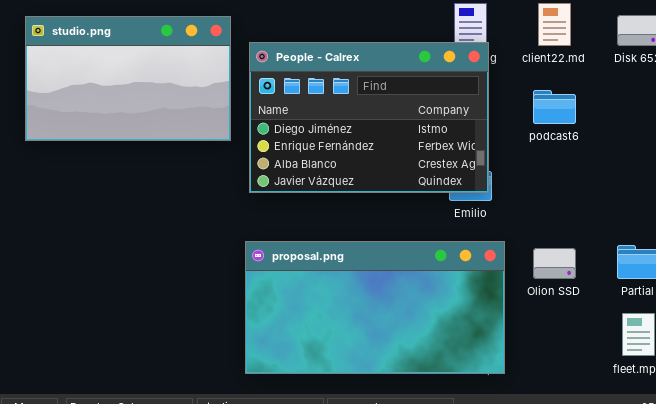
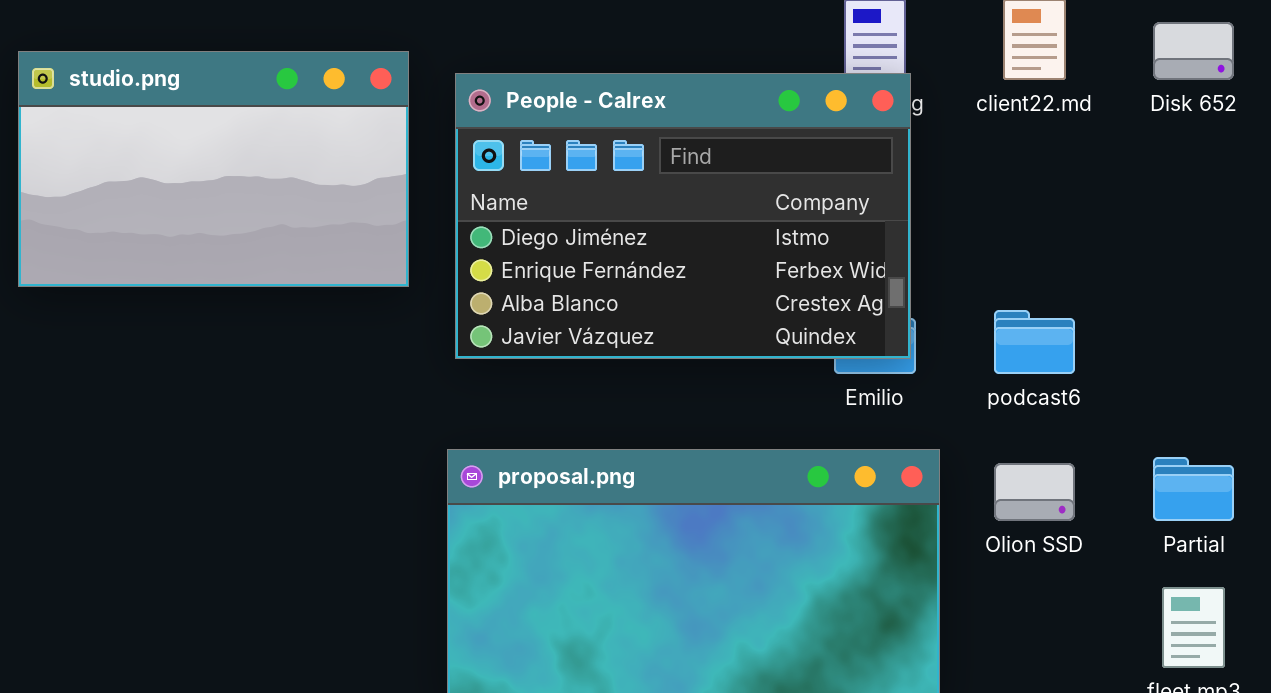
studio.png: [25,16,231,141] -> [18,51,409,287], moved
podcast6: [533,90,576,124] -> [994,310,1075,374], moved

